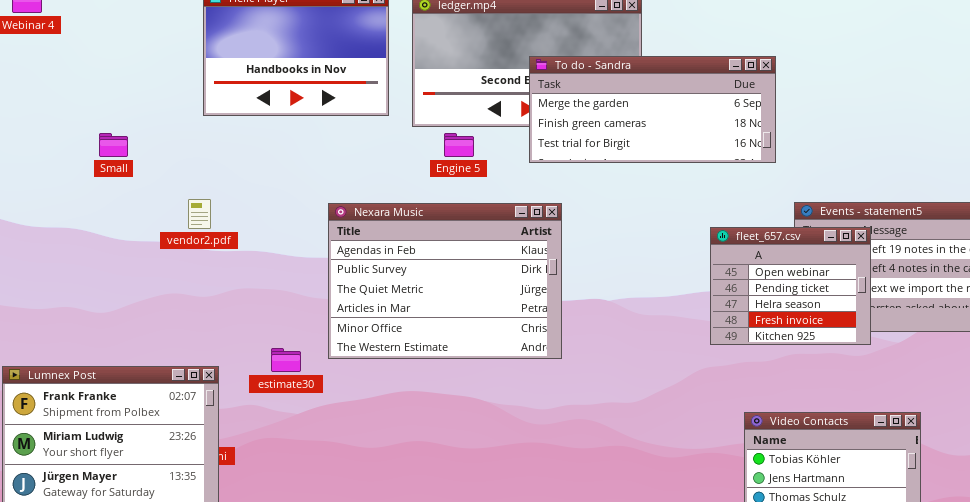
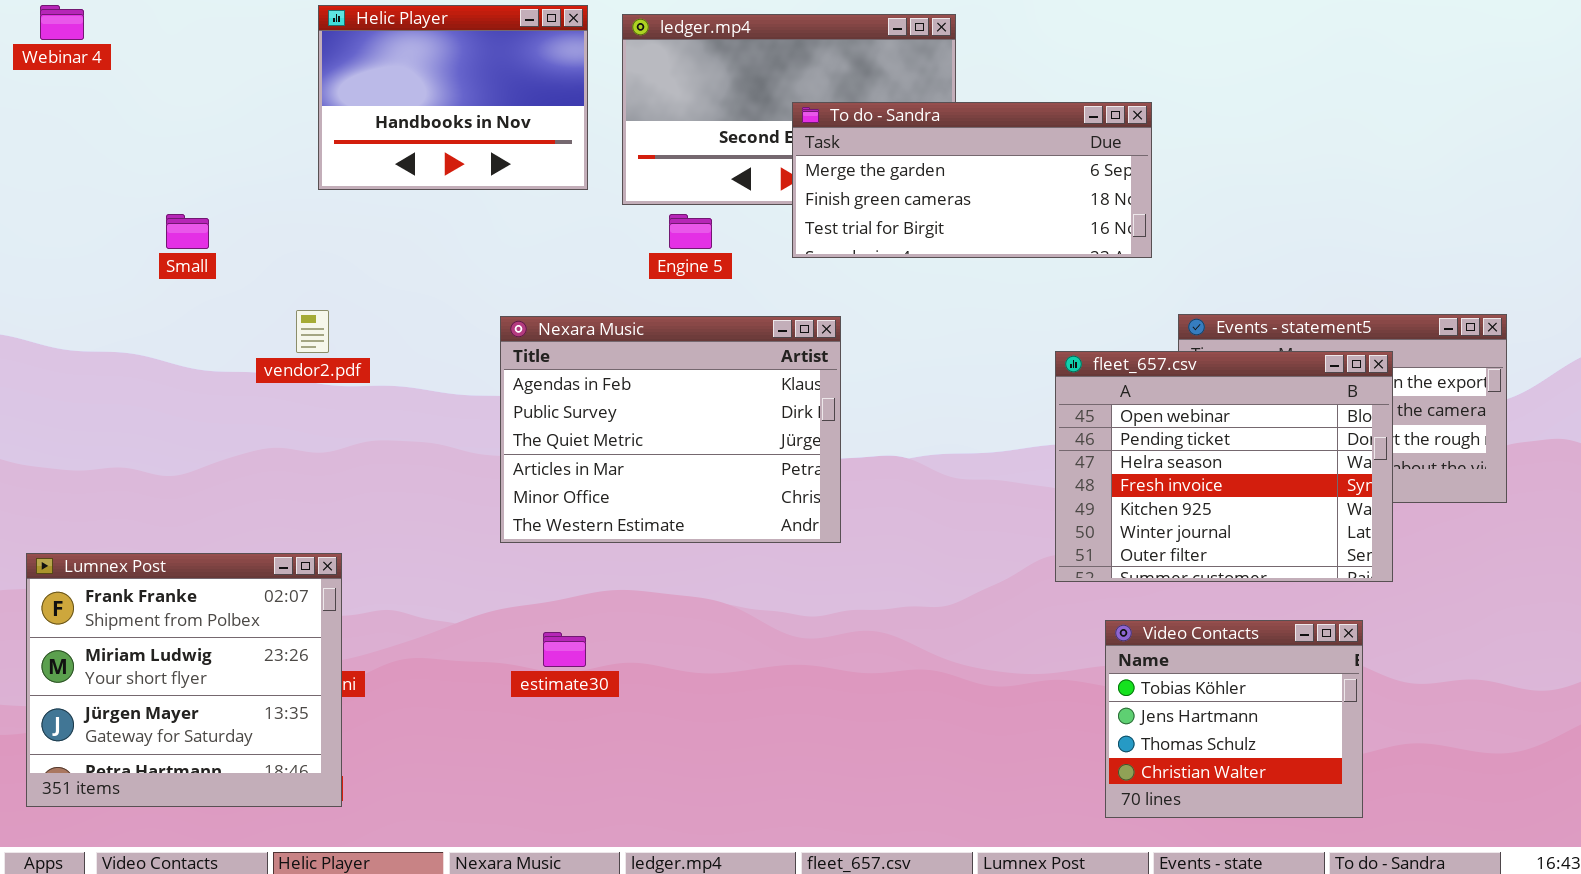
fleet_657.csv: [710,227,871,345] -> [1055,351,1393,582], resized
estimate30: [271,348,301,372] -> [543,632,586,667], moved

